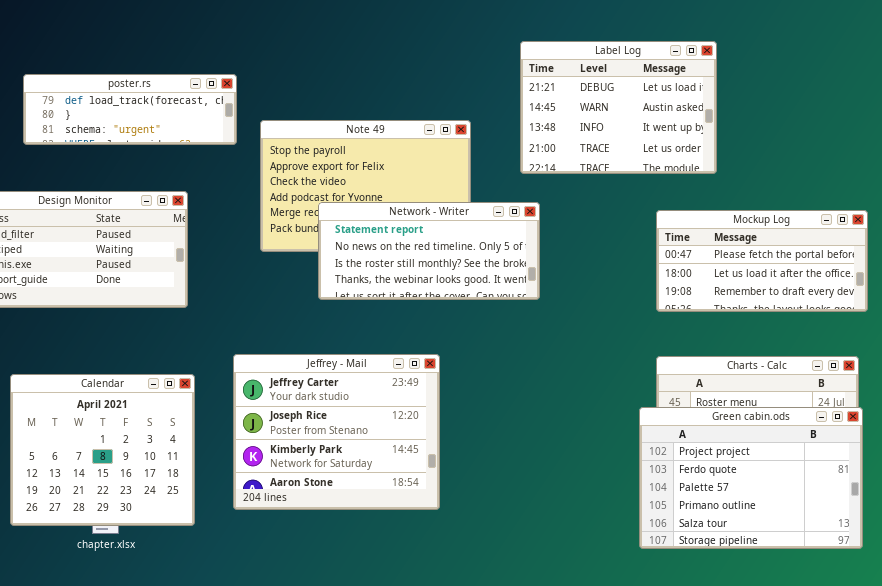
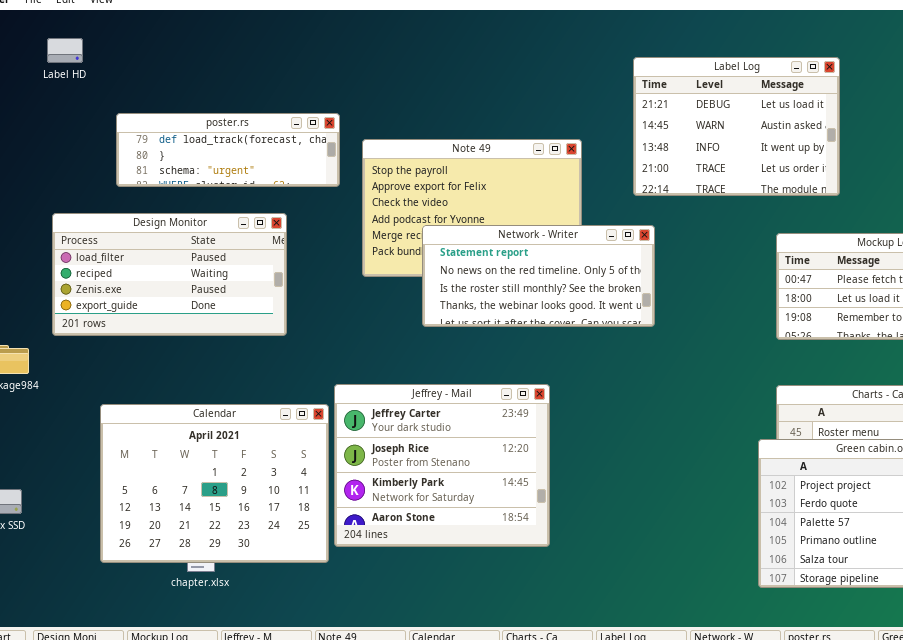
poster.rs: [23,74,237,145] -> [116,113,340,187], moved
Calendar: [10,374,195,526] -> [100,404,329,563], resized

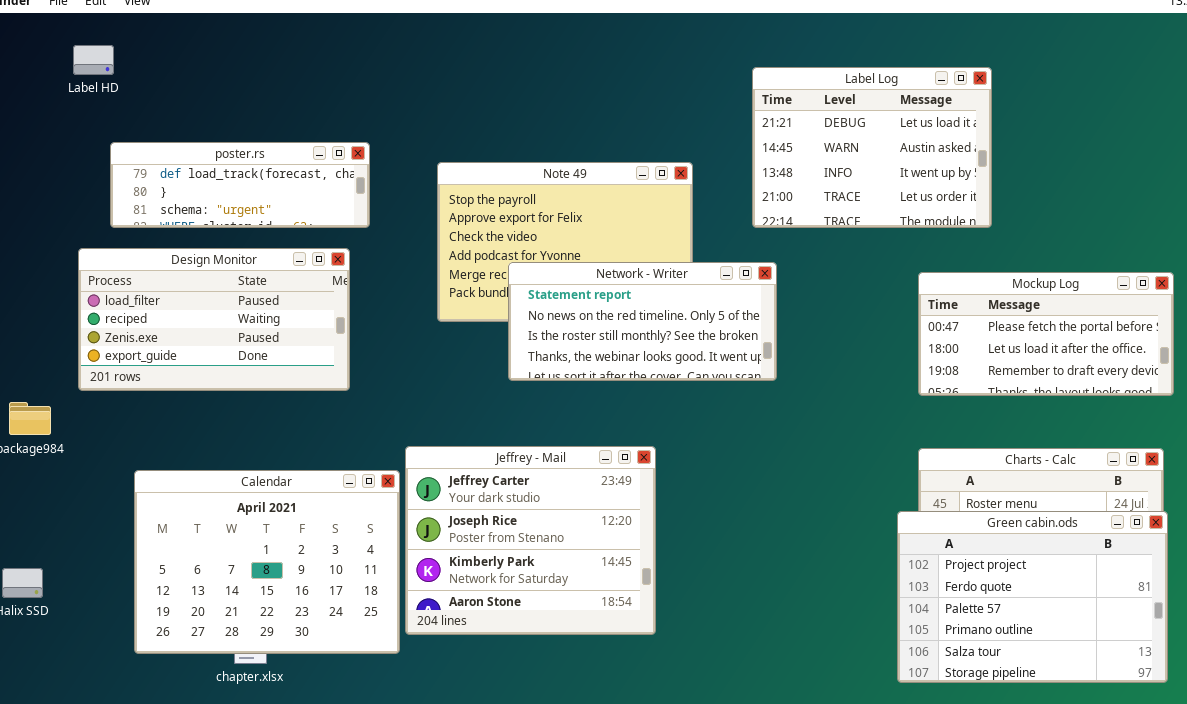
poster.rs: [116,113,340,187] -> [110,142,370,228], moved

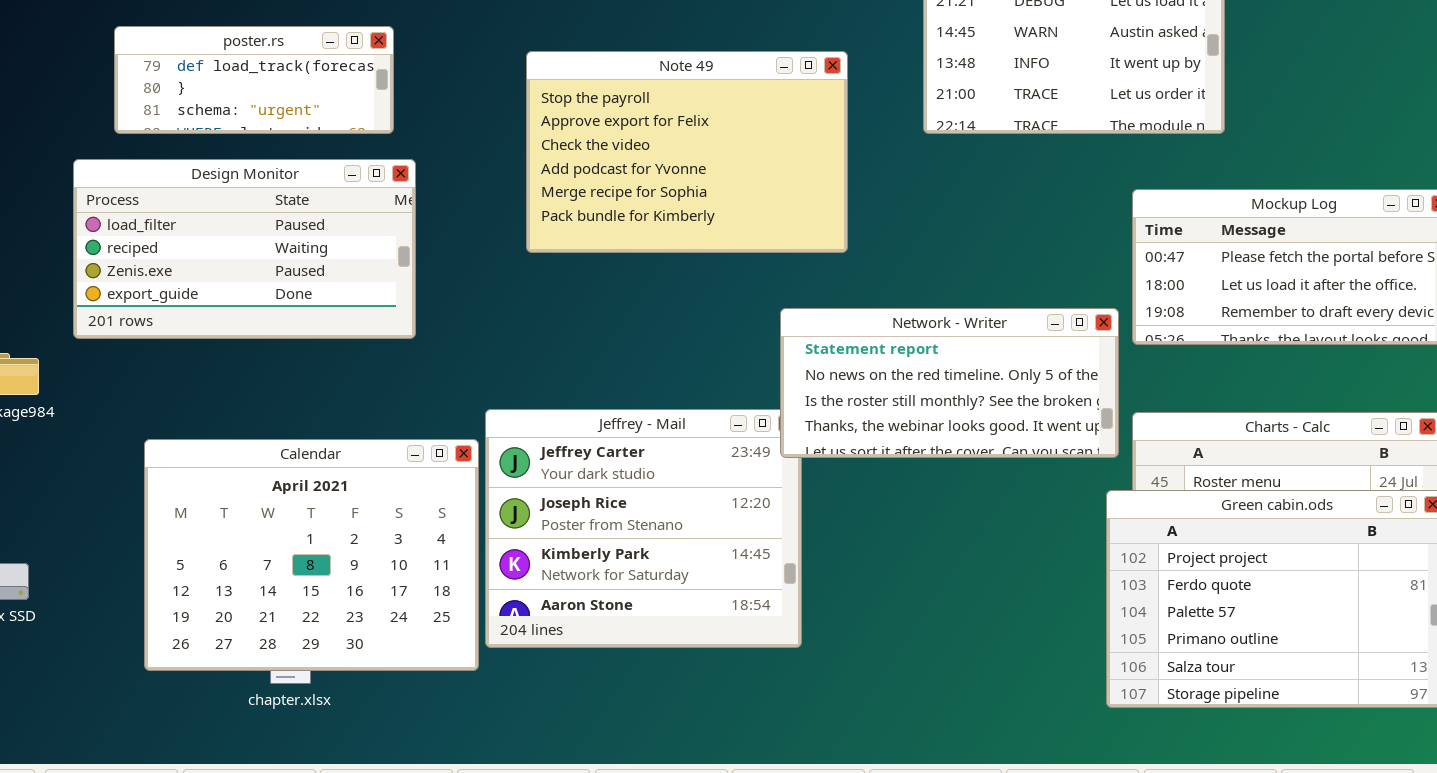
poster.rs: [110,142,370,228] -> [114,26,394,134], resized
Network - Writer: [508,262,777,381] -> [780,308,1119,458], moved

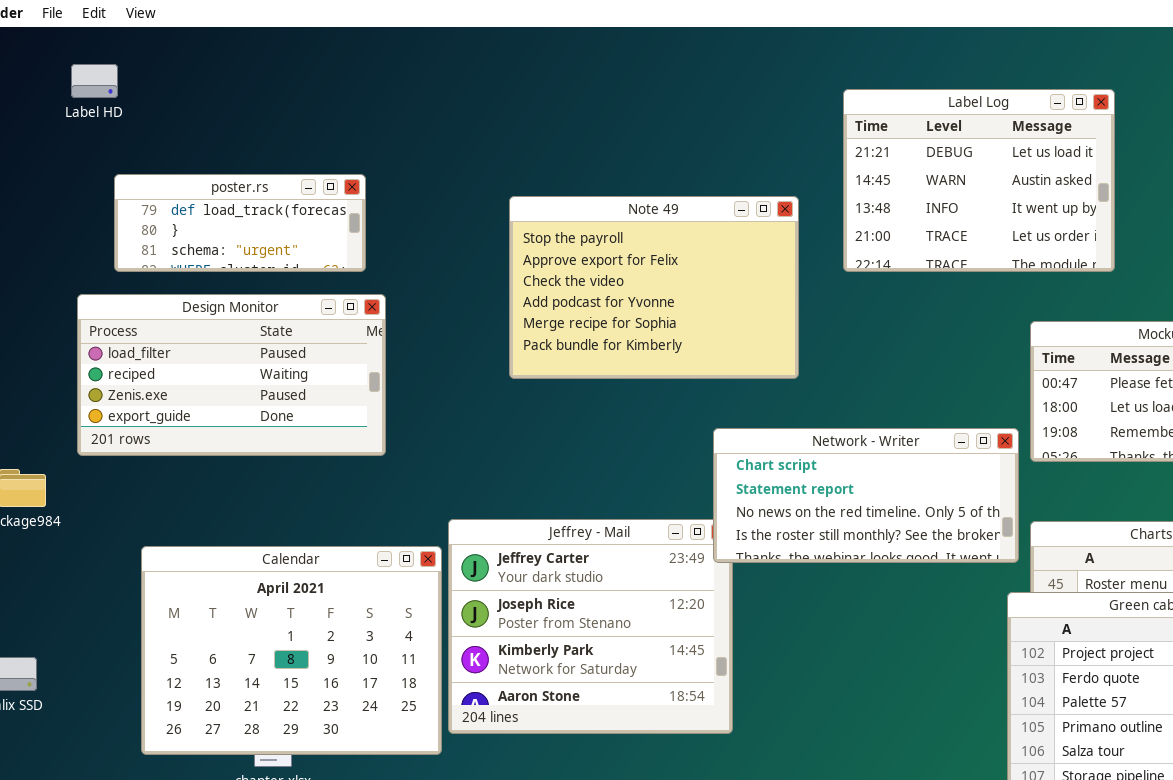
Note 49: [526,51,848,253] -> [509,196,799,379], moved
Network - Writer: [780,308,1119,458] -> [713,428,1019,563], scrolled up 1 row

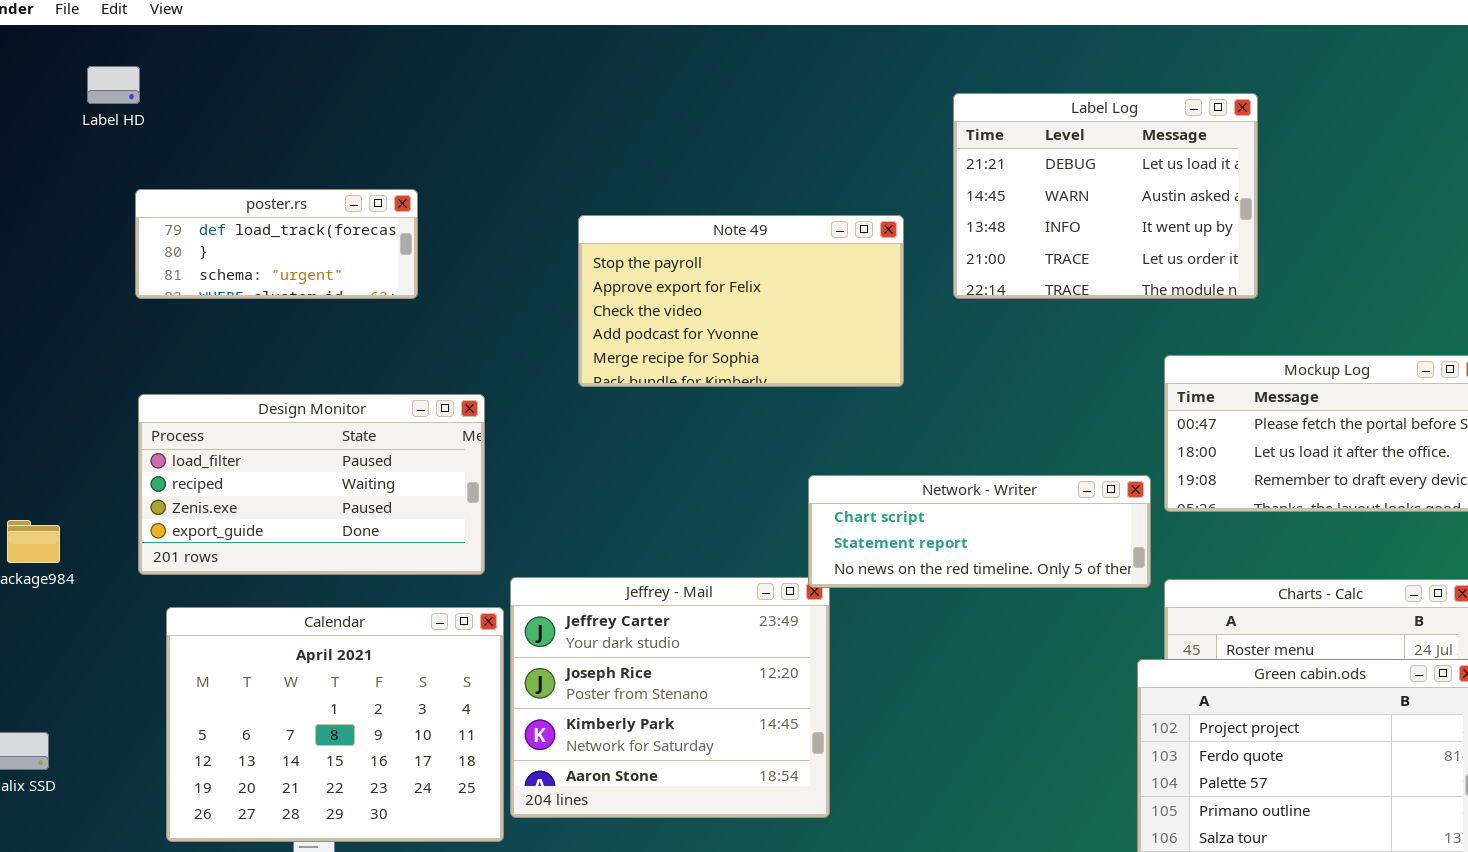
Note 49: [509,196,799,379] -> [578,215,904,387], resized
Design Monitor: [77,294,386,456] -> [138,394,485,575], moved
Network - Writer: [713,428,1019,563] -> [808,475,1151,588], resized

